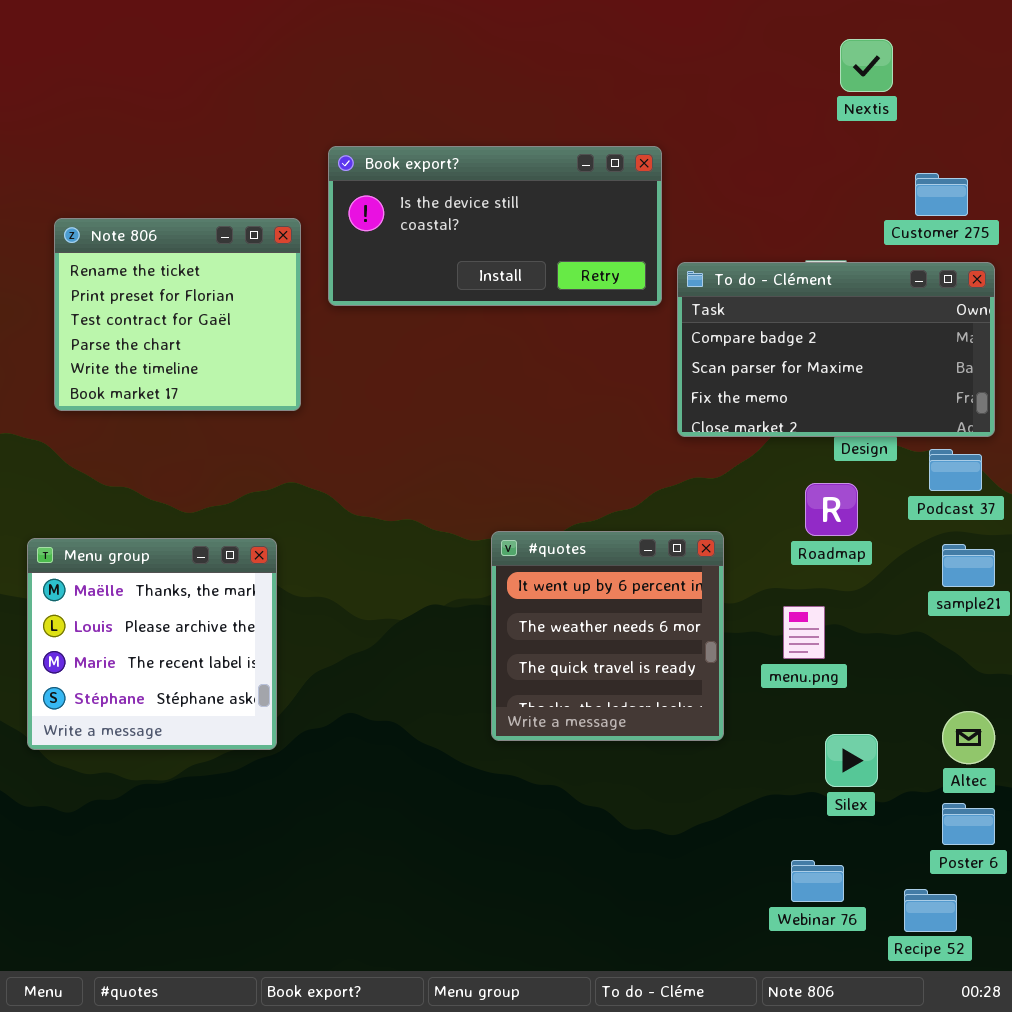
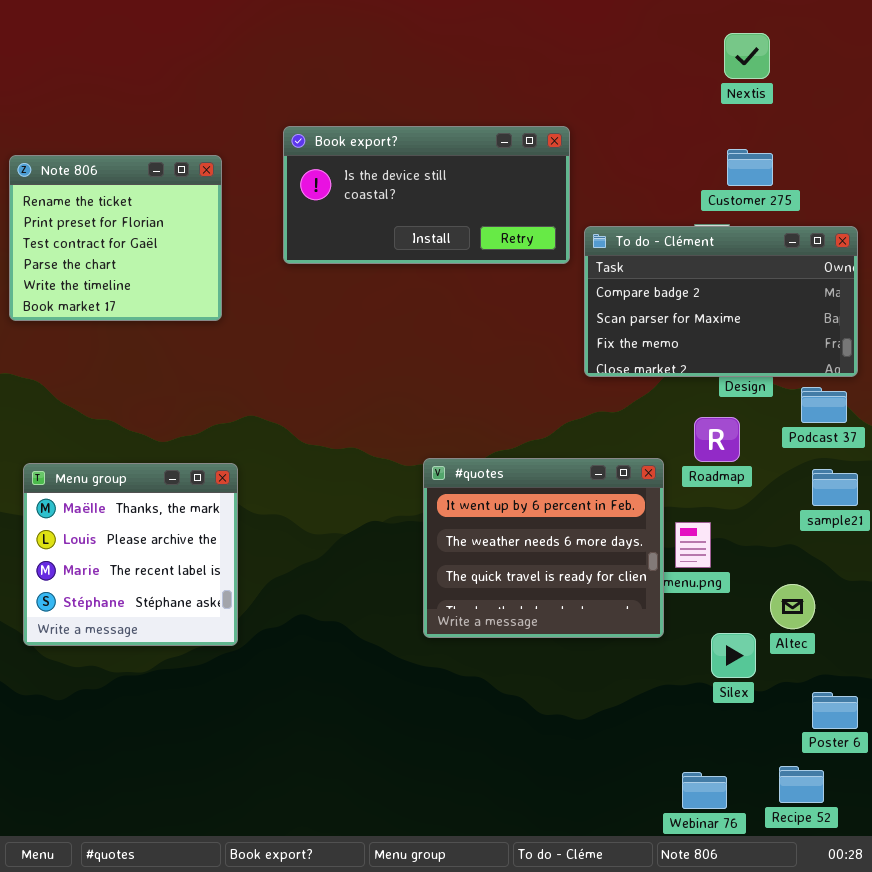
Customer 275: [915,173,968,216] -> [727,149,773,186], moved
Note 806: [54,218,301,411] -> [9,155,222,321], moved
#quotes: [491,531,724,741] -> [423,458,664,638], resized
Altec: [942,711,995,764] -> [770,584,815,629], moved
Webinar 76: [791,860,844,902] -> [682,772,727,809], moved

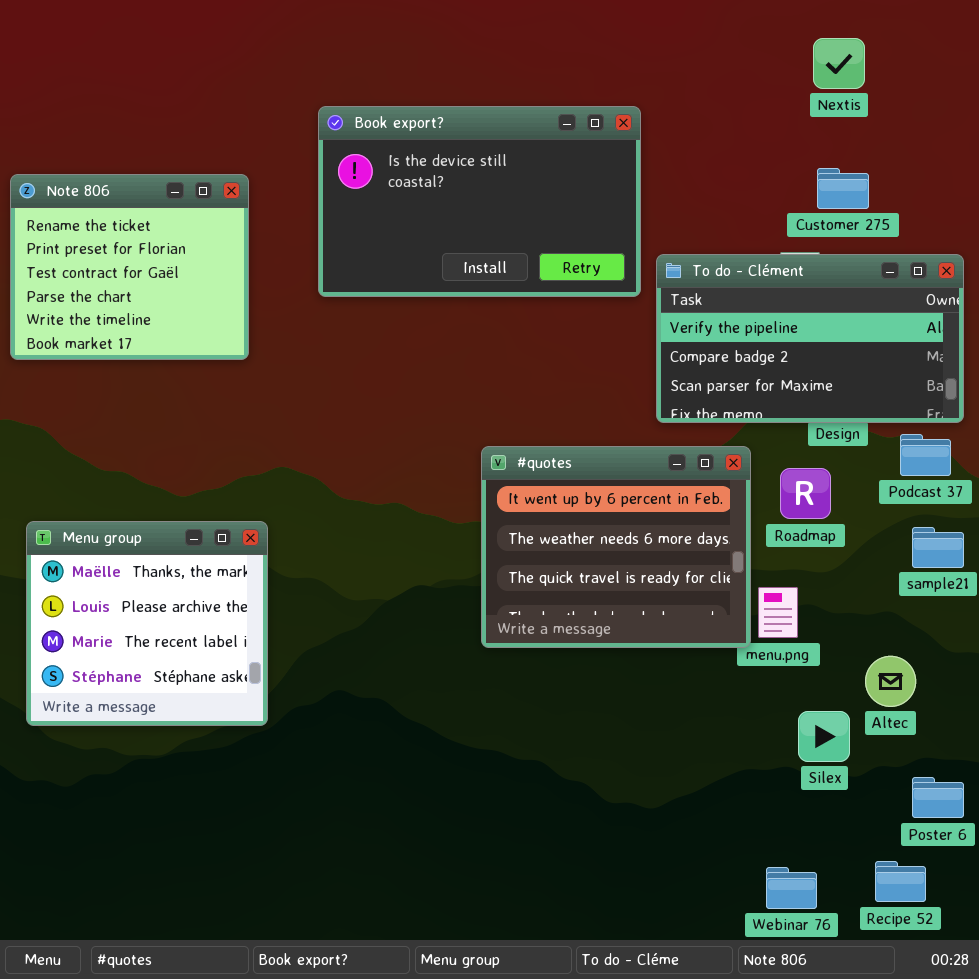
Book export?: [283,126,570,264] -> [318,106,641,297], resized
To do - Clément: [584,226,858,377] -> [656,254,964,423], scrolled up 1 row
#quotes: [423,458,664,638] -> [481,446,751,648], moved

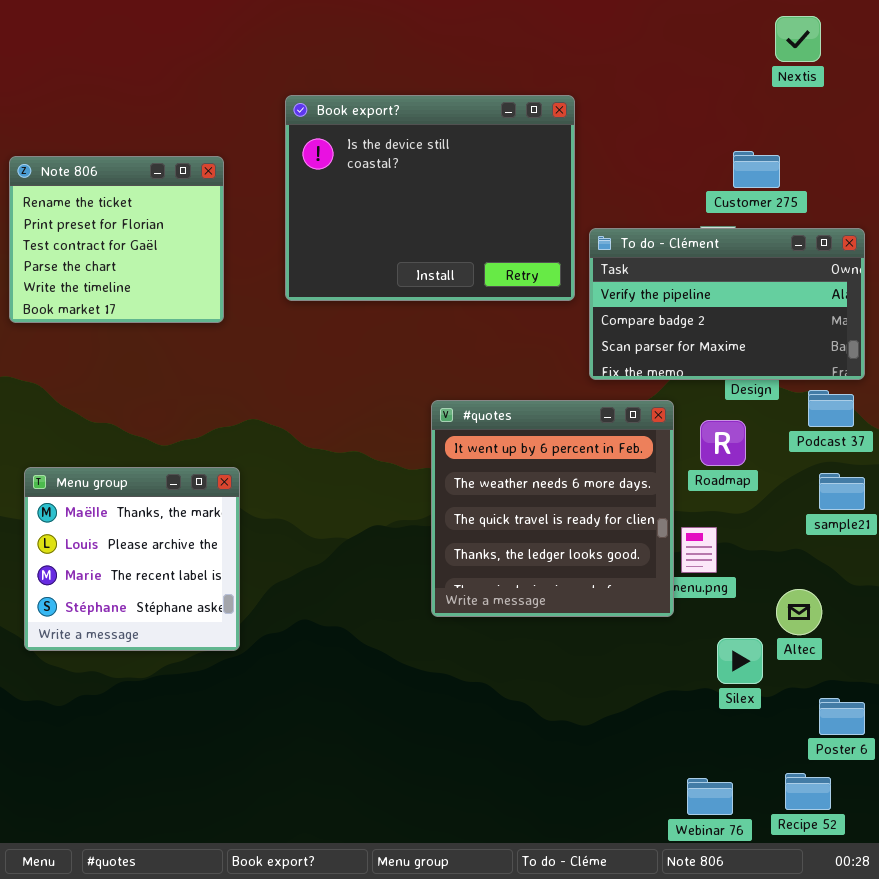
Nextis: [813,38,865,89] -> [775,16,821,62], moved
Book export?: [318,106,641,297] -> [285,95,575,301], resized
#quotes: [481,446,751,648] -> [431,400,674,617], resized

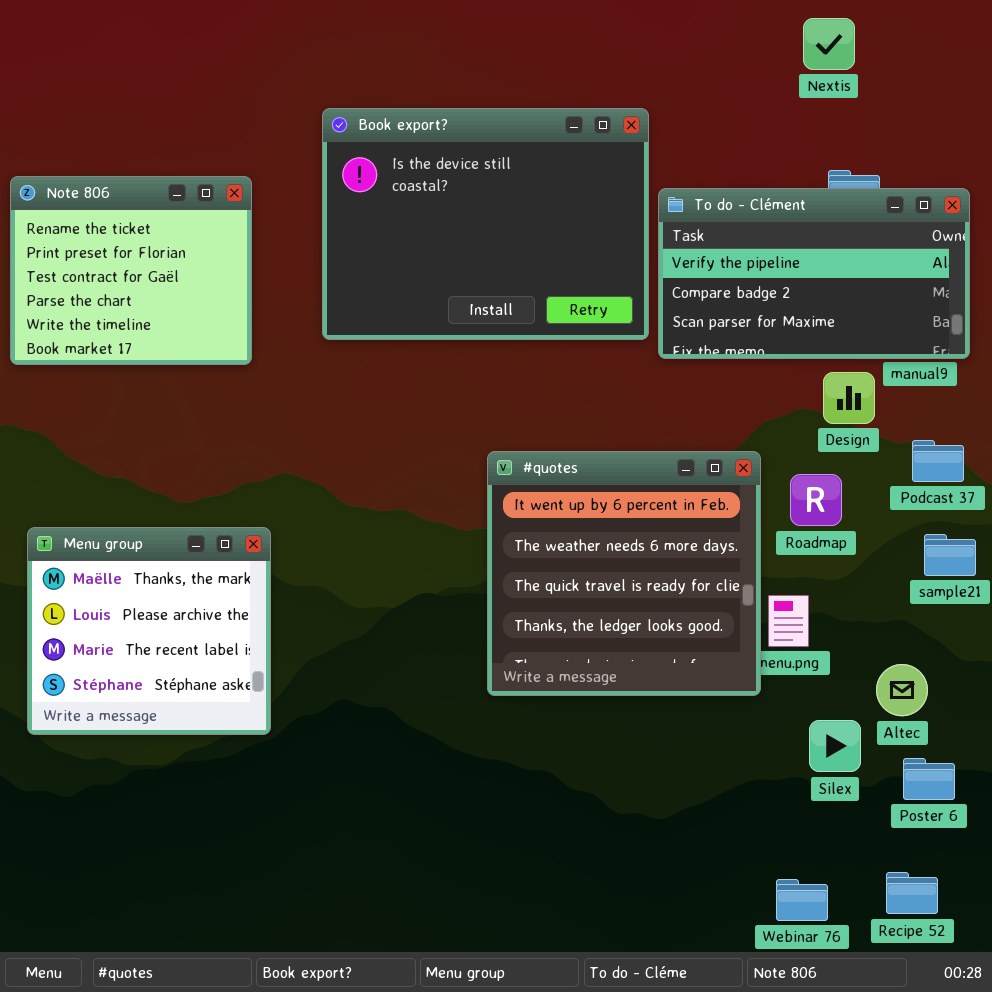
Nextis: [775,16,821,62] -> [803,18,855,70], moved
To do - Clément: [589,228,865,380] -> [658,188,970,359], moved
Poster 6: [819,698,865,735] -> [903,758,955,800], moved

